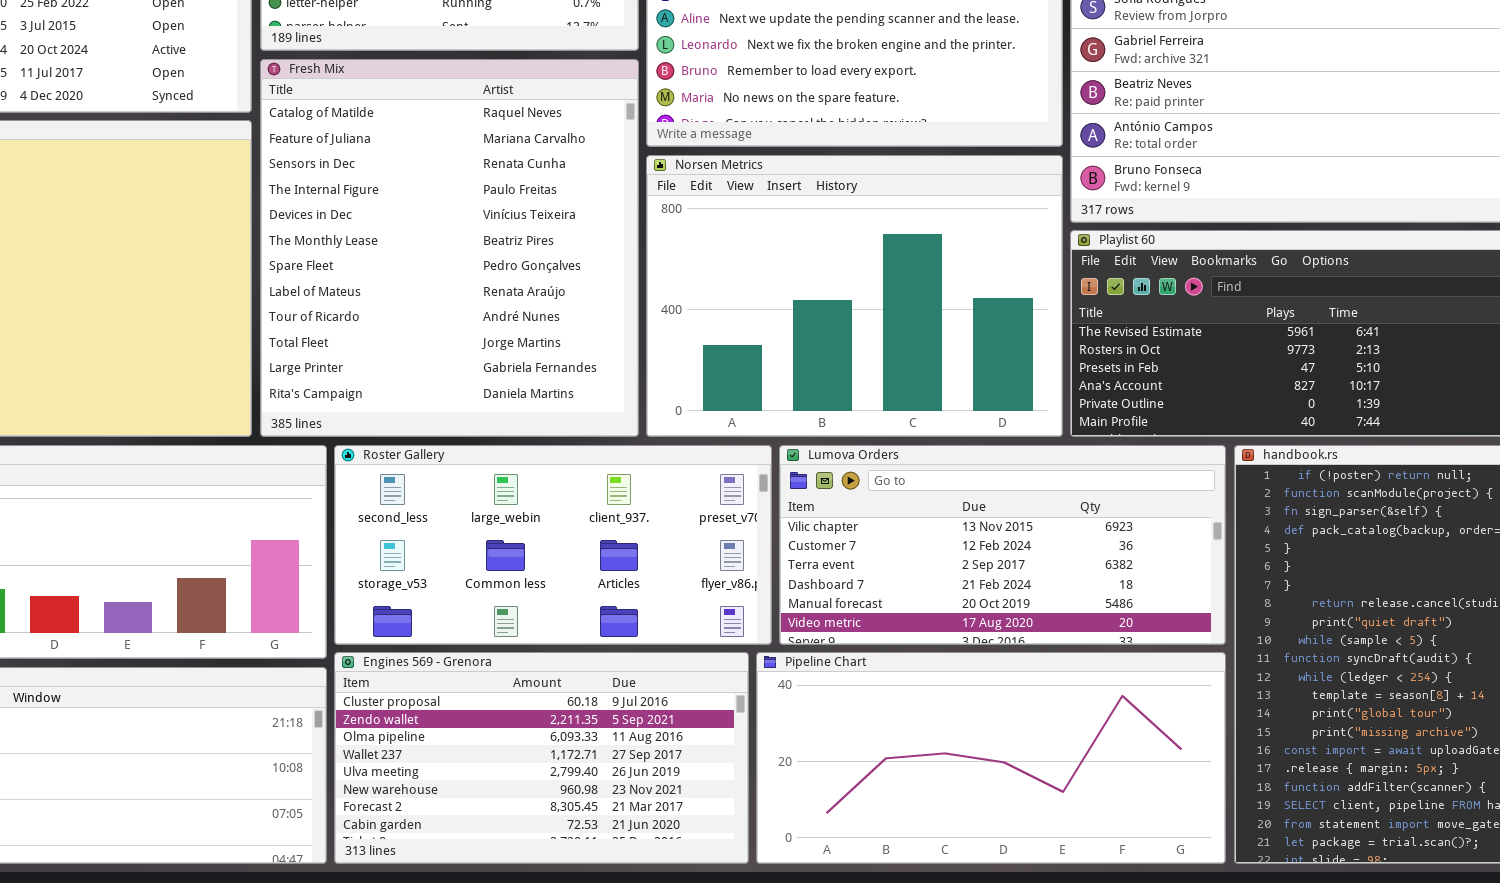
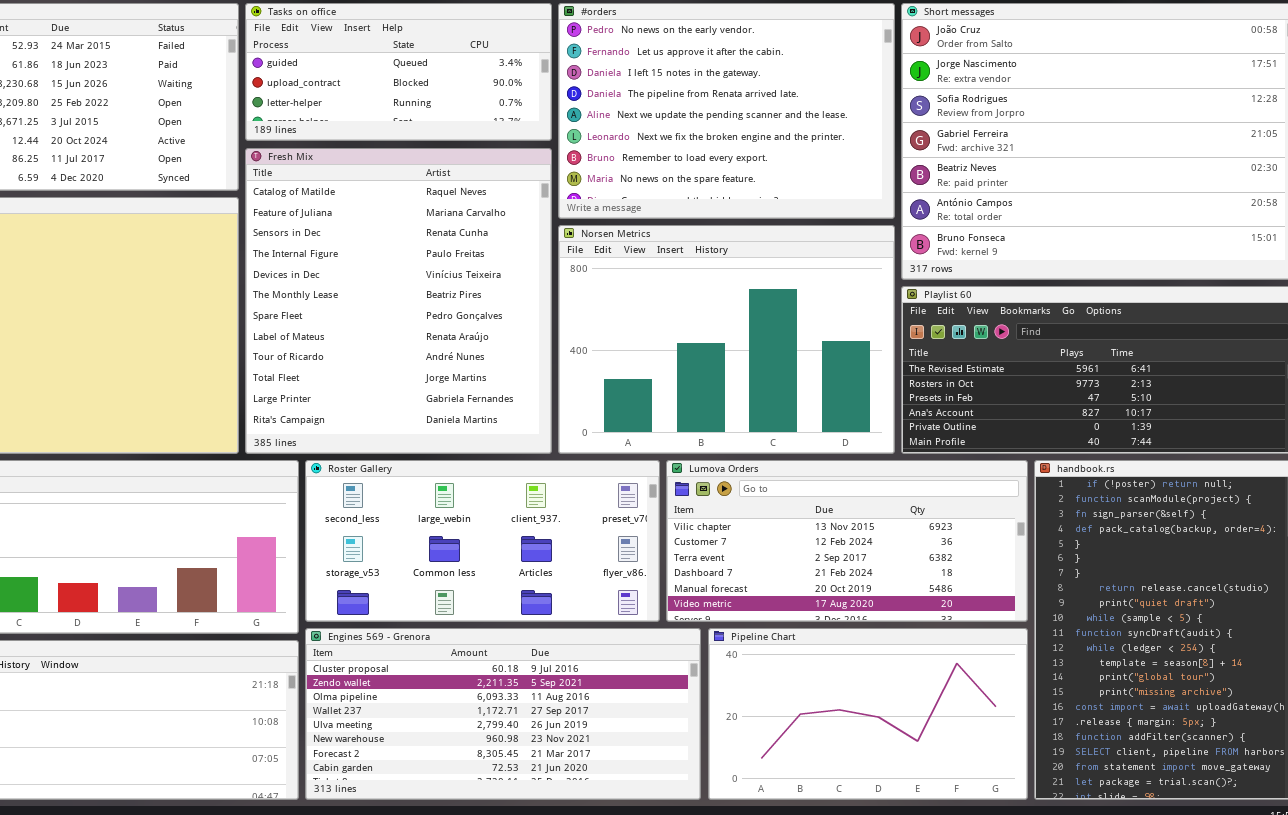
Engines 569 - Grenora: [334,652,749,864] -> [305,628,701,800], resized
Pipeline Chart: [756,652,1226,864] -> [708,628,1028,800], resized

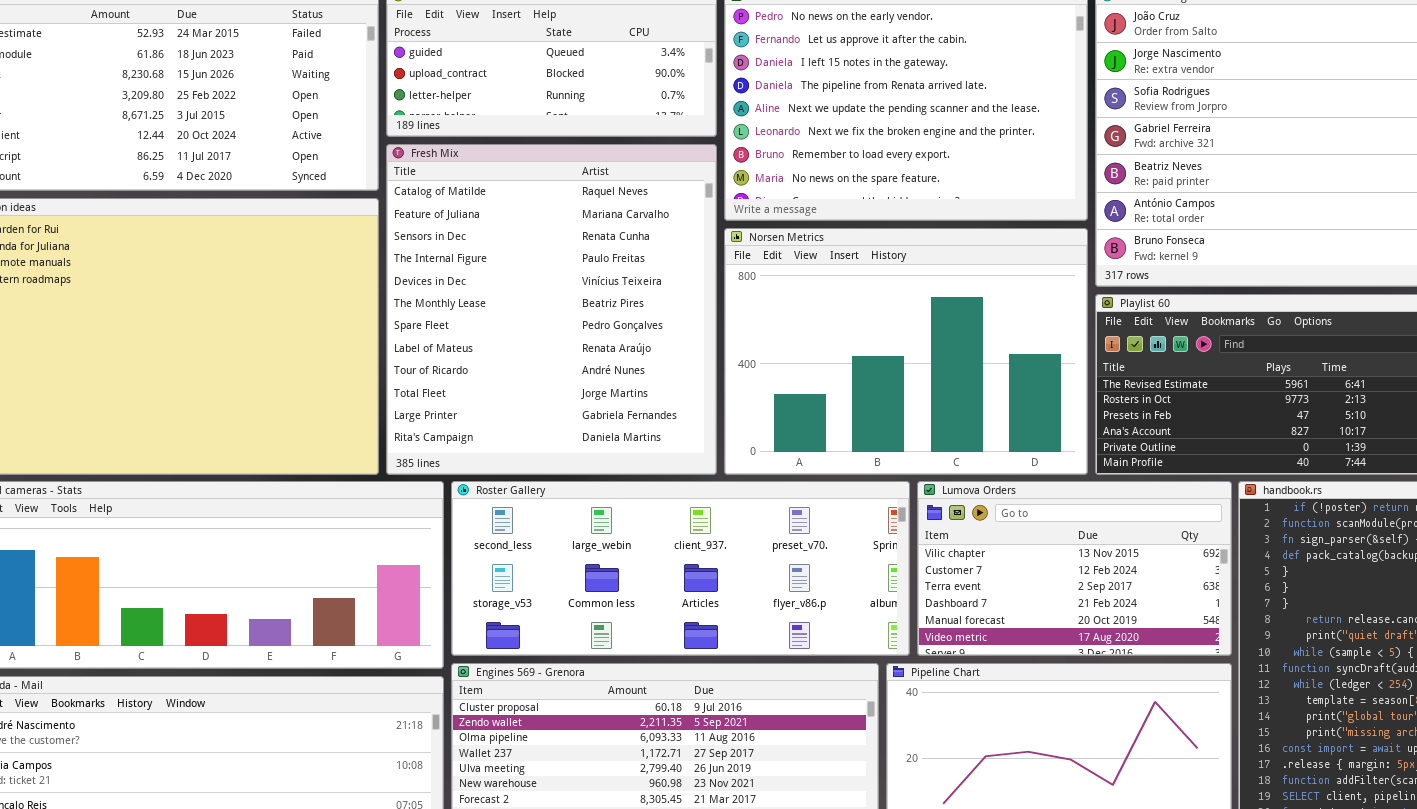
Roster Gallery: [305,460,660,622] -> [451,481,910,656], resized
Lumova Orders: [666,460,1028,622] -> [917,481,1232,656], resized

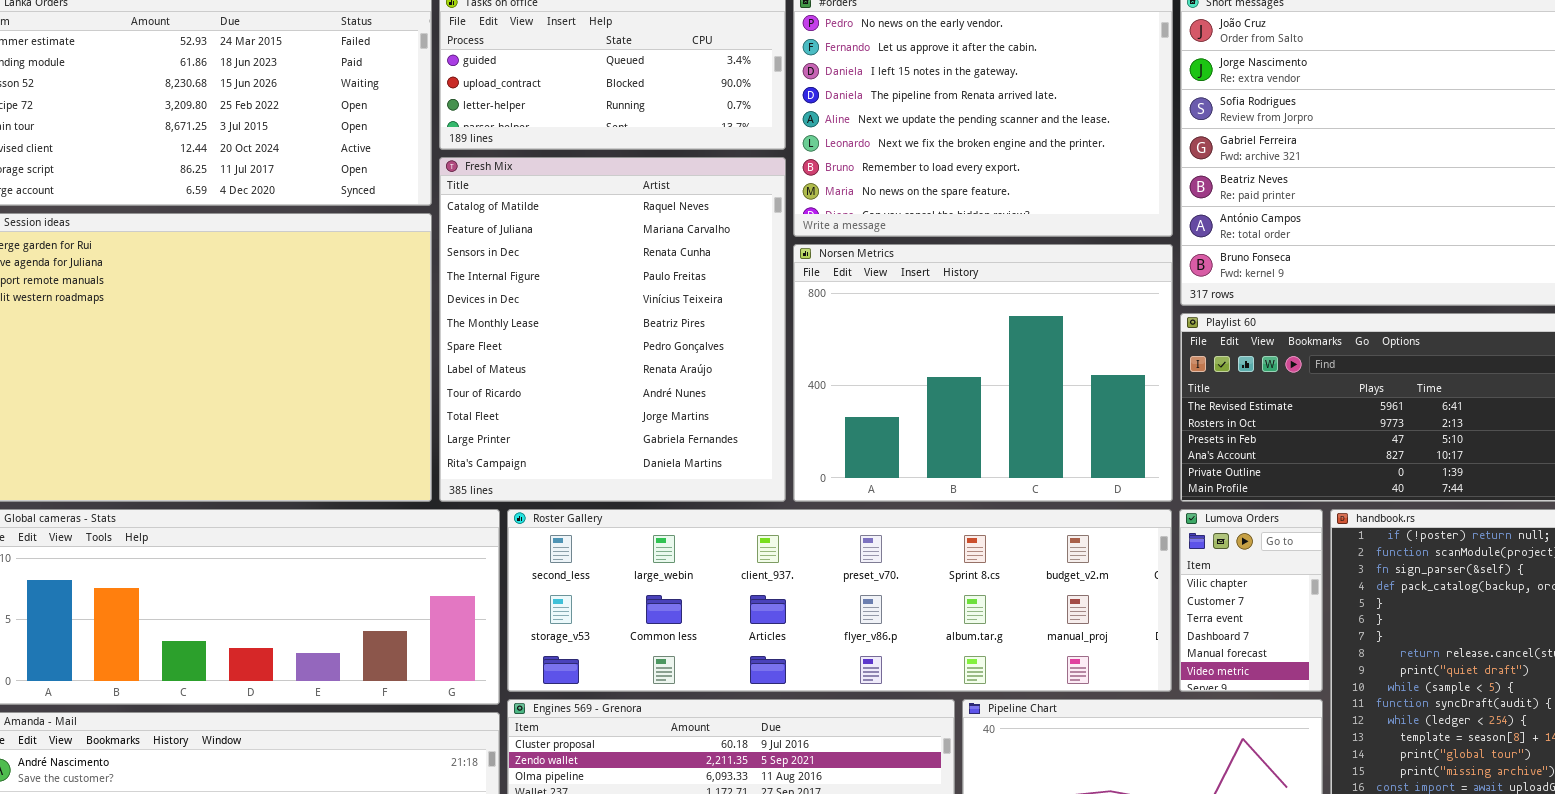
Roster Gallery: [451,481,910,656] -> [507,509,1172,692], resized
Lumova Orders: [917,481,1232,656] -> [1179,509,1323,692], resized

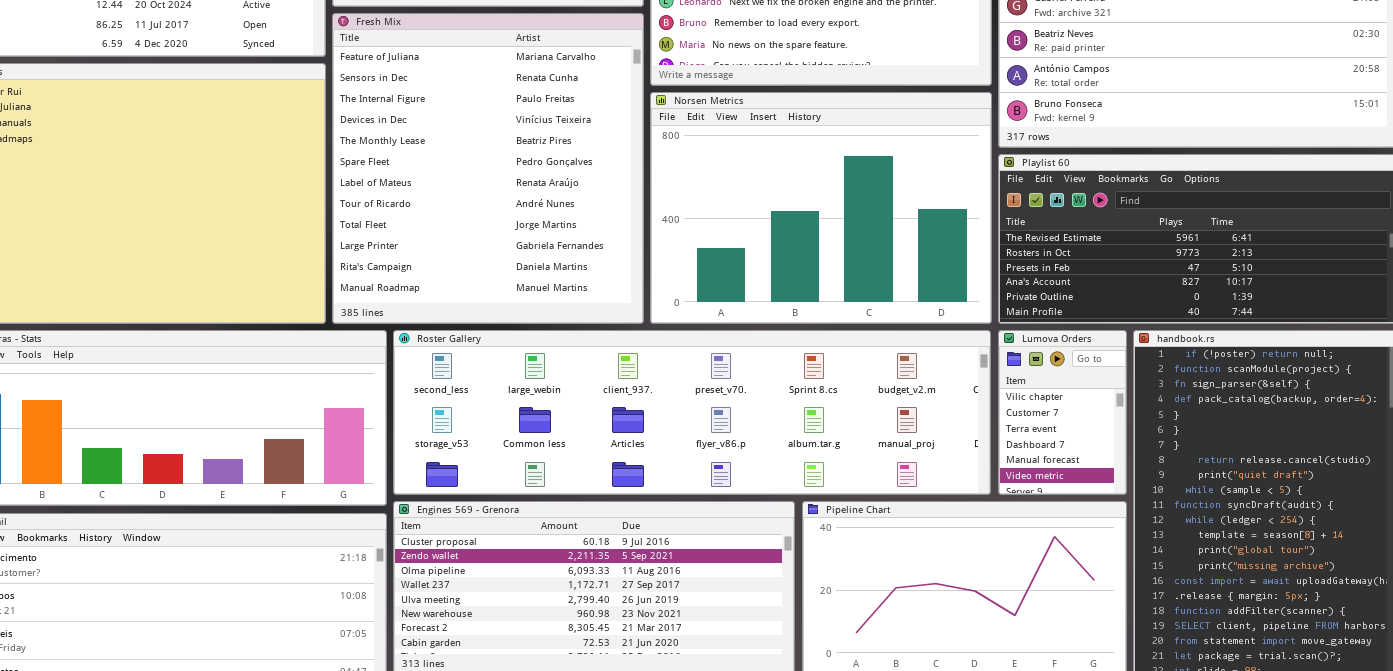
Fresh Mix: [439,157,786,502] -> [332,13,644,324], scrolled down 1 row

